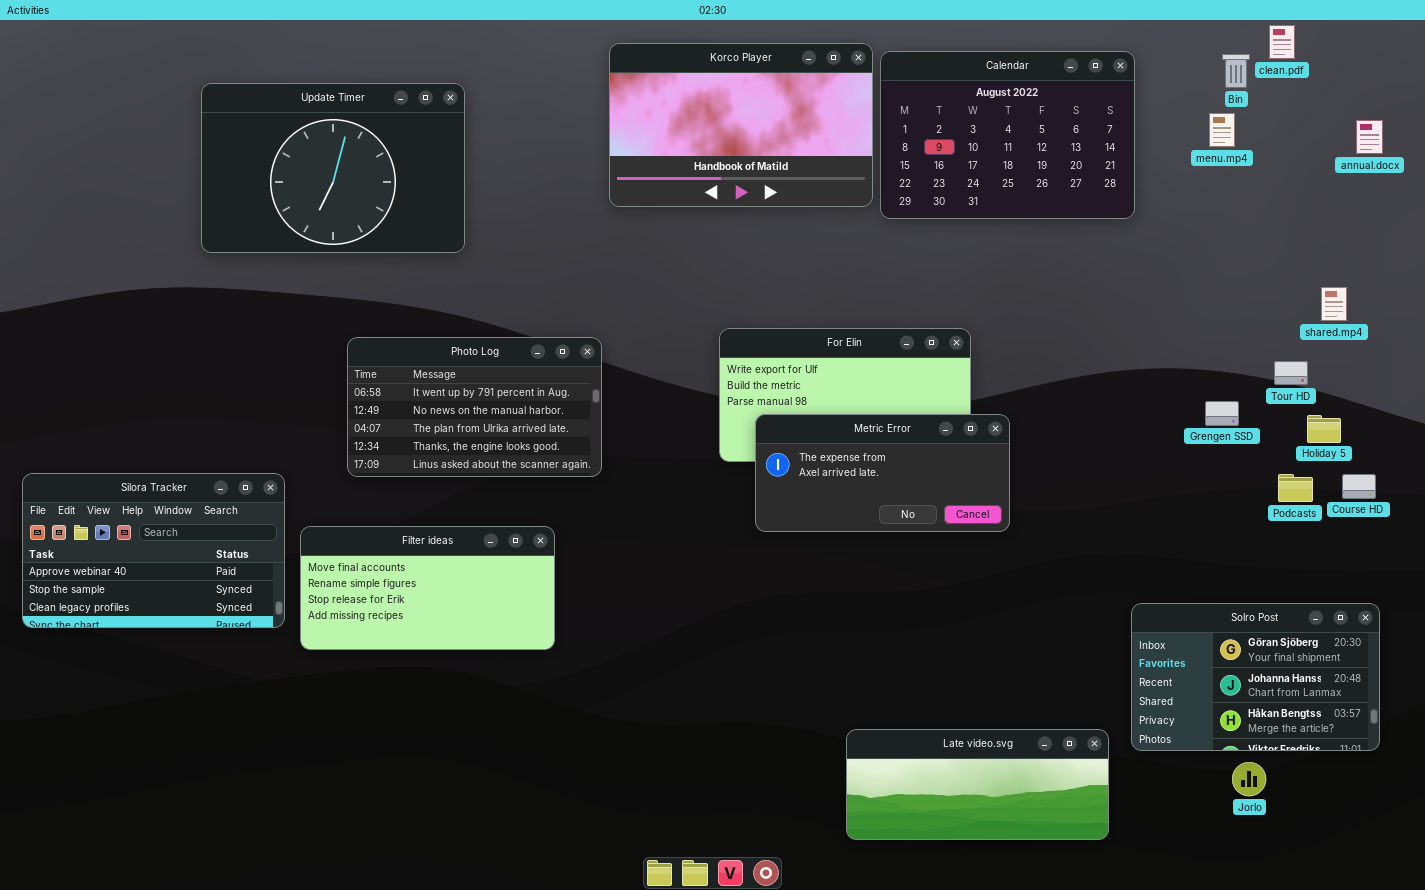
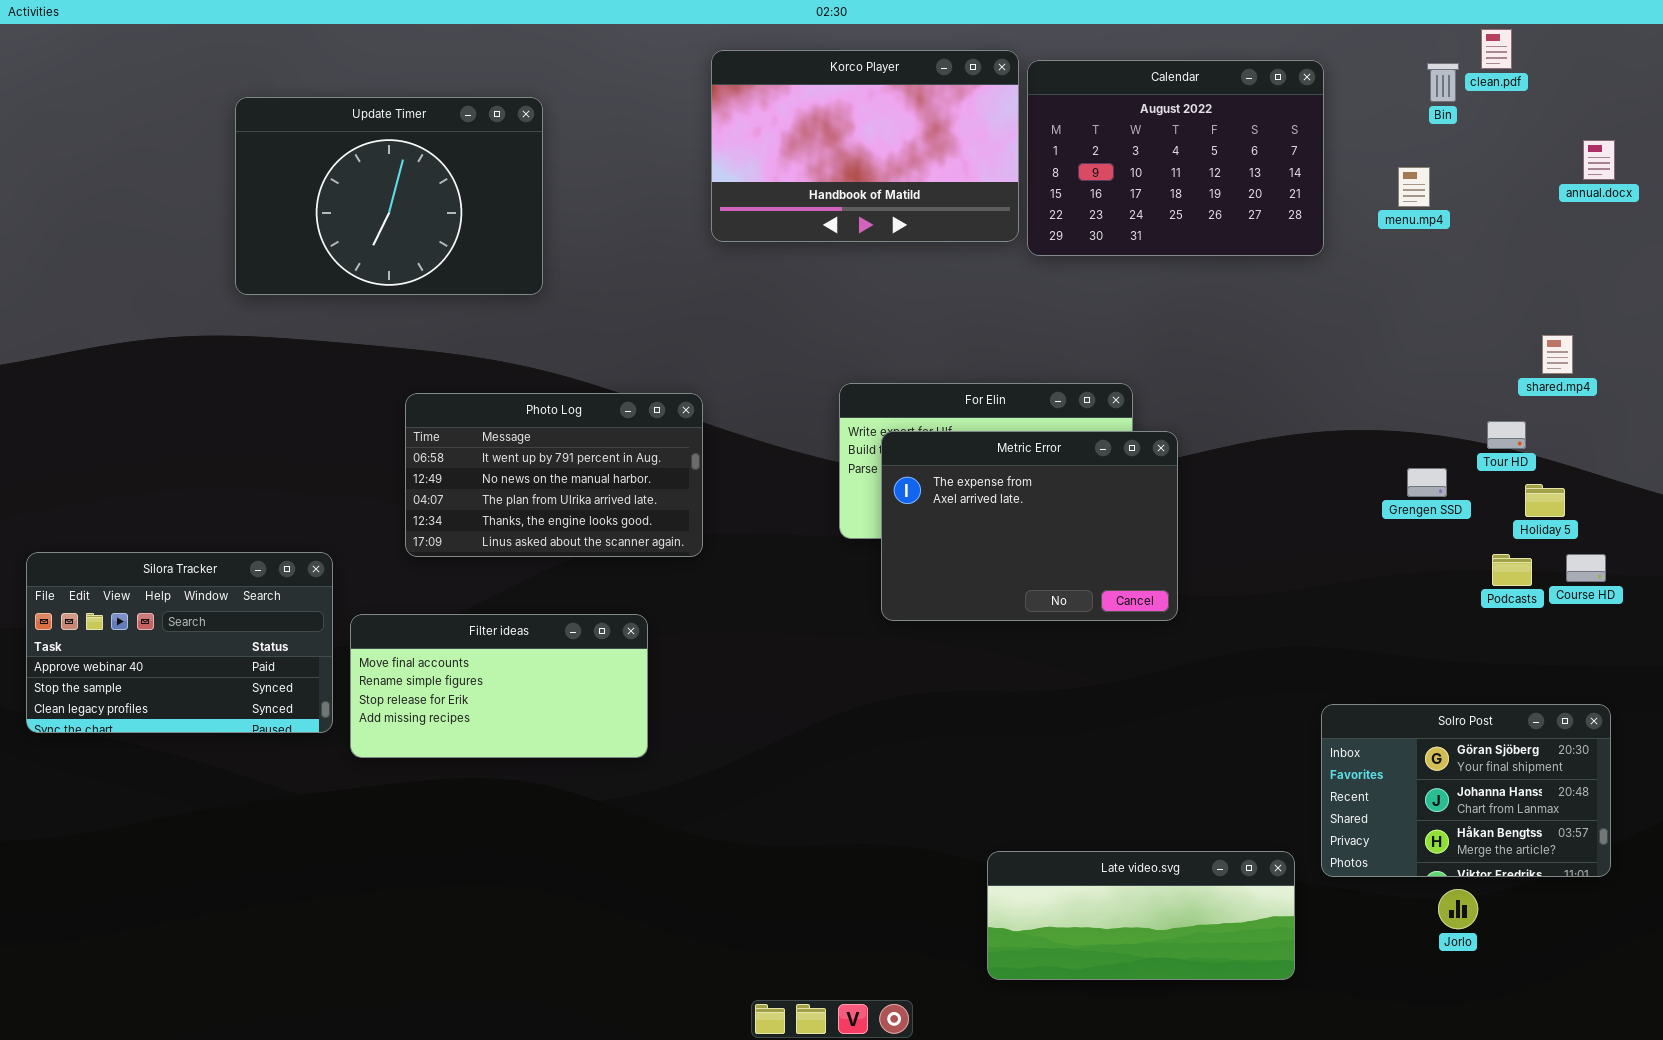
menu.mp4: [1209,113,1235,147] -> [1398,167,1430,207], moved
Metric Error: [755,414,1010,532] -> [881,431,1178,621], resized

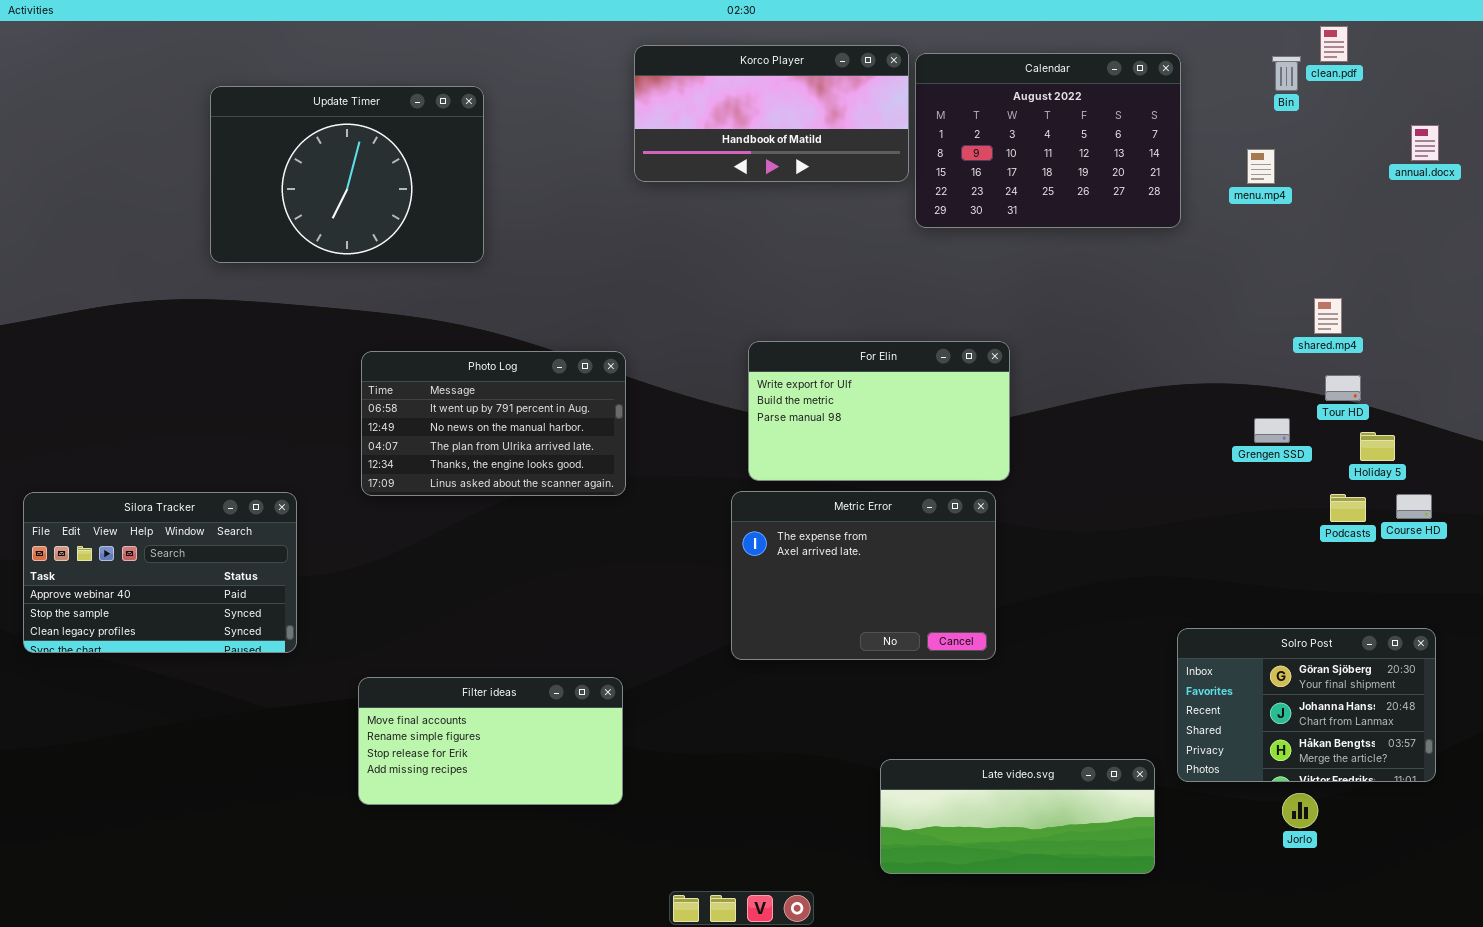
Korco Player: [711,50,1019,242] -> [634,45,909,182], resized
shared.mp4: [1542,335,1573,374] -> [1314,298,1342,334], moved
Metric Error: [881,431,1178,621] -> [731,491,996,660], moved
Filter ideas: [350,614,648,758] -> [358,677,623,805], moved

